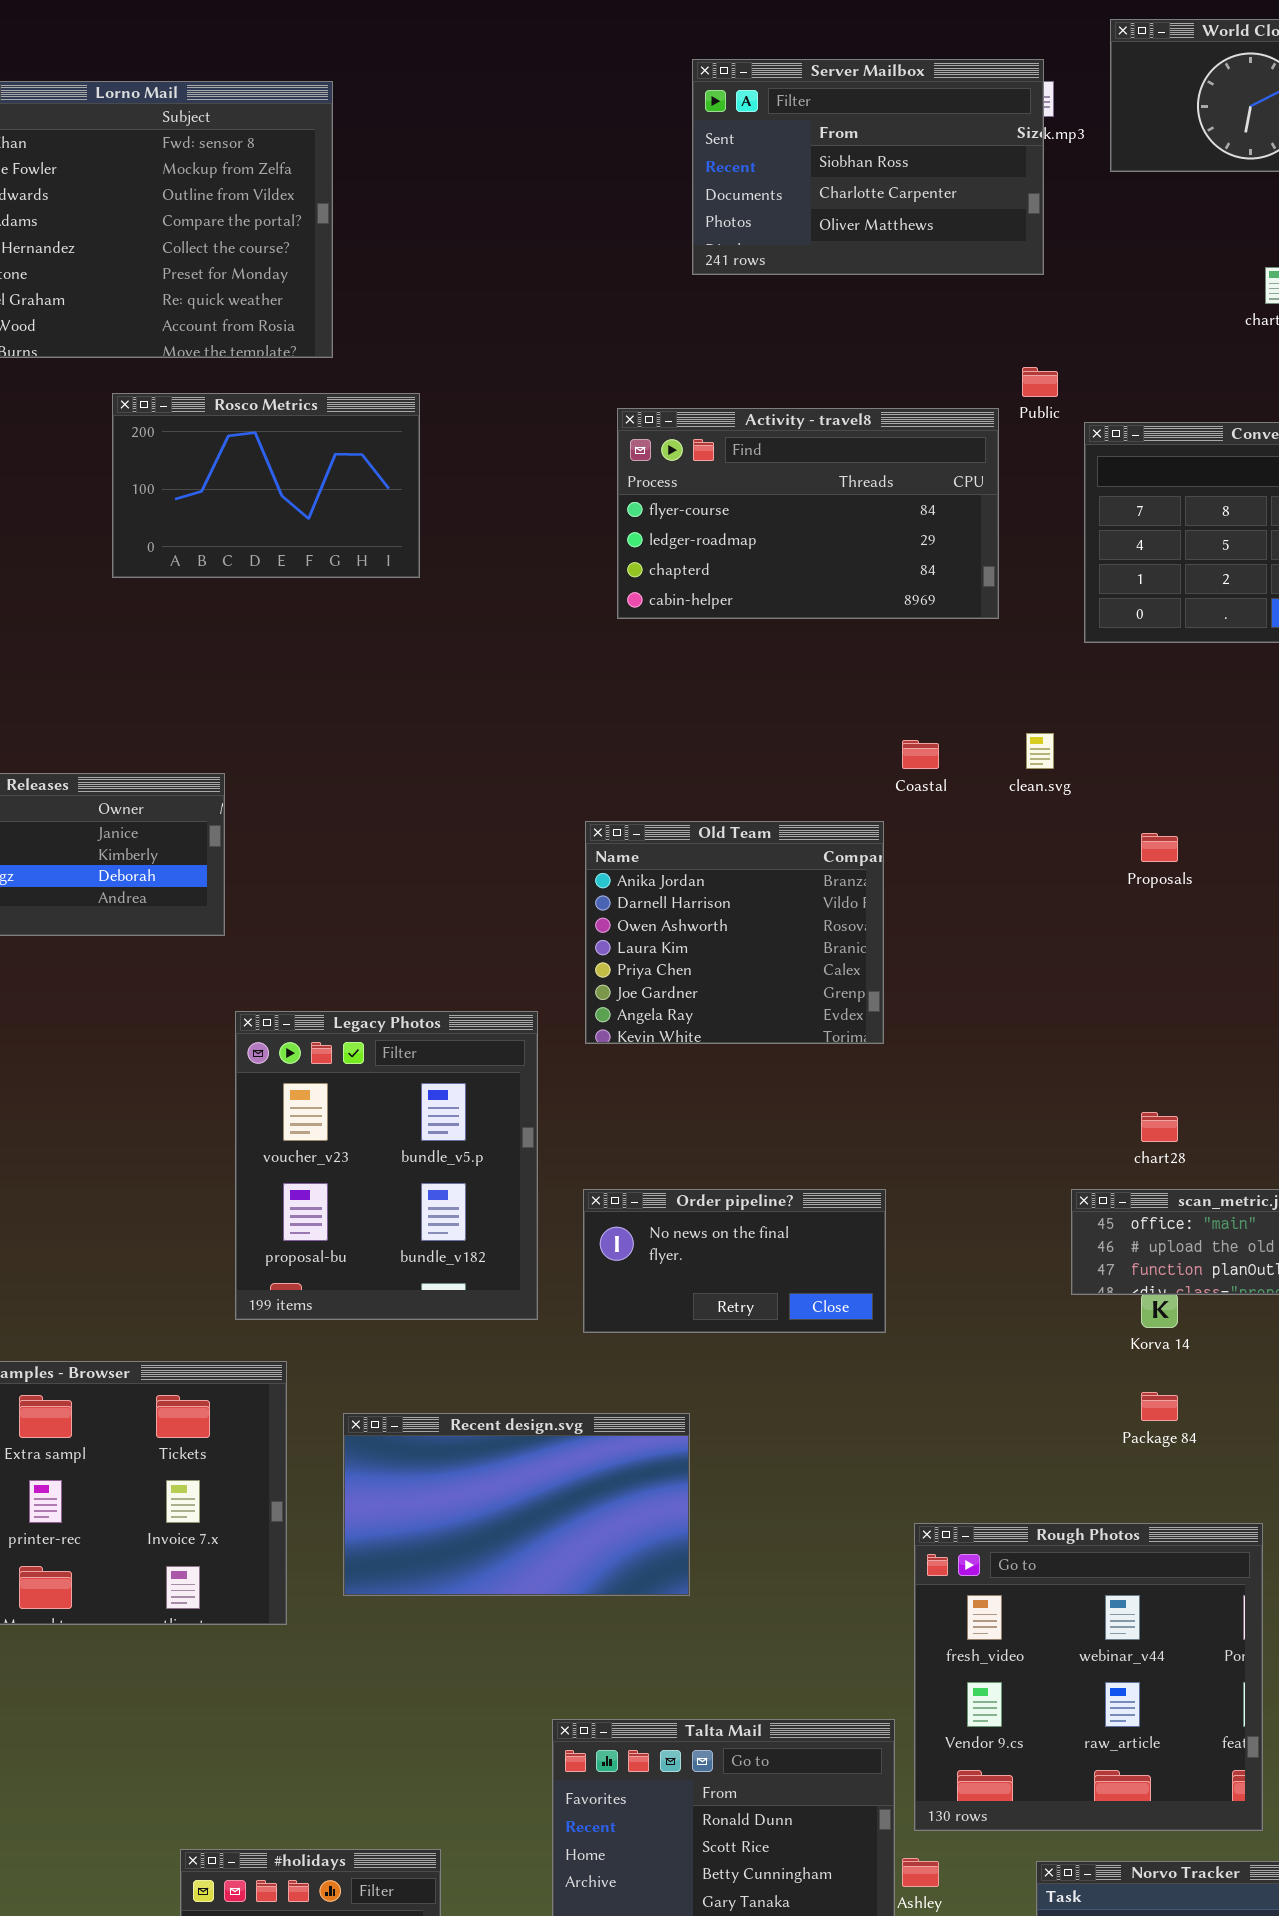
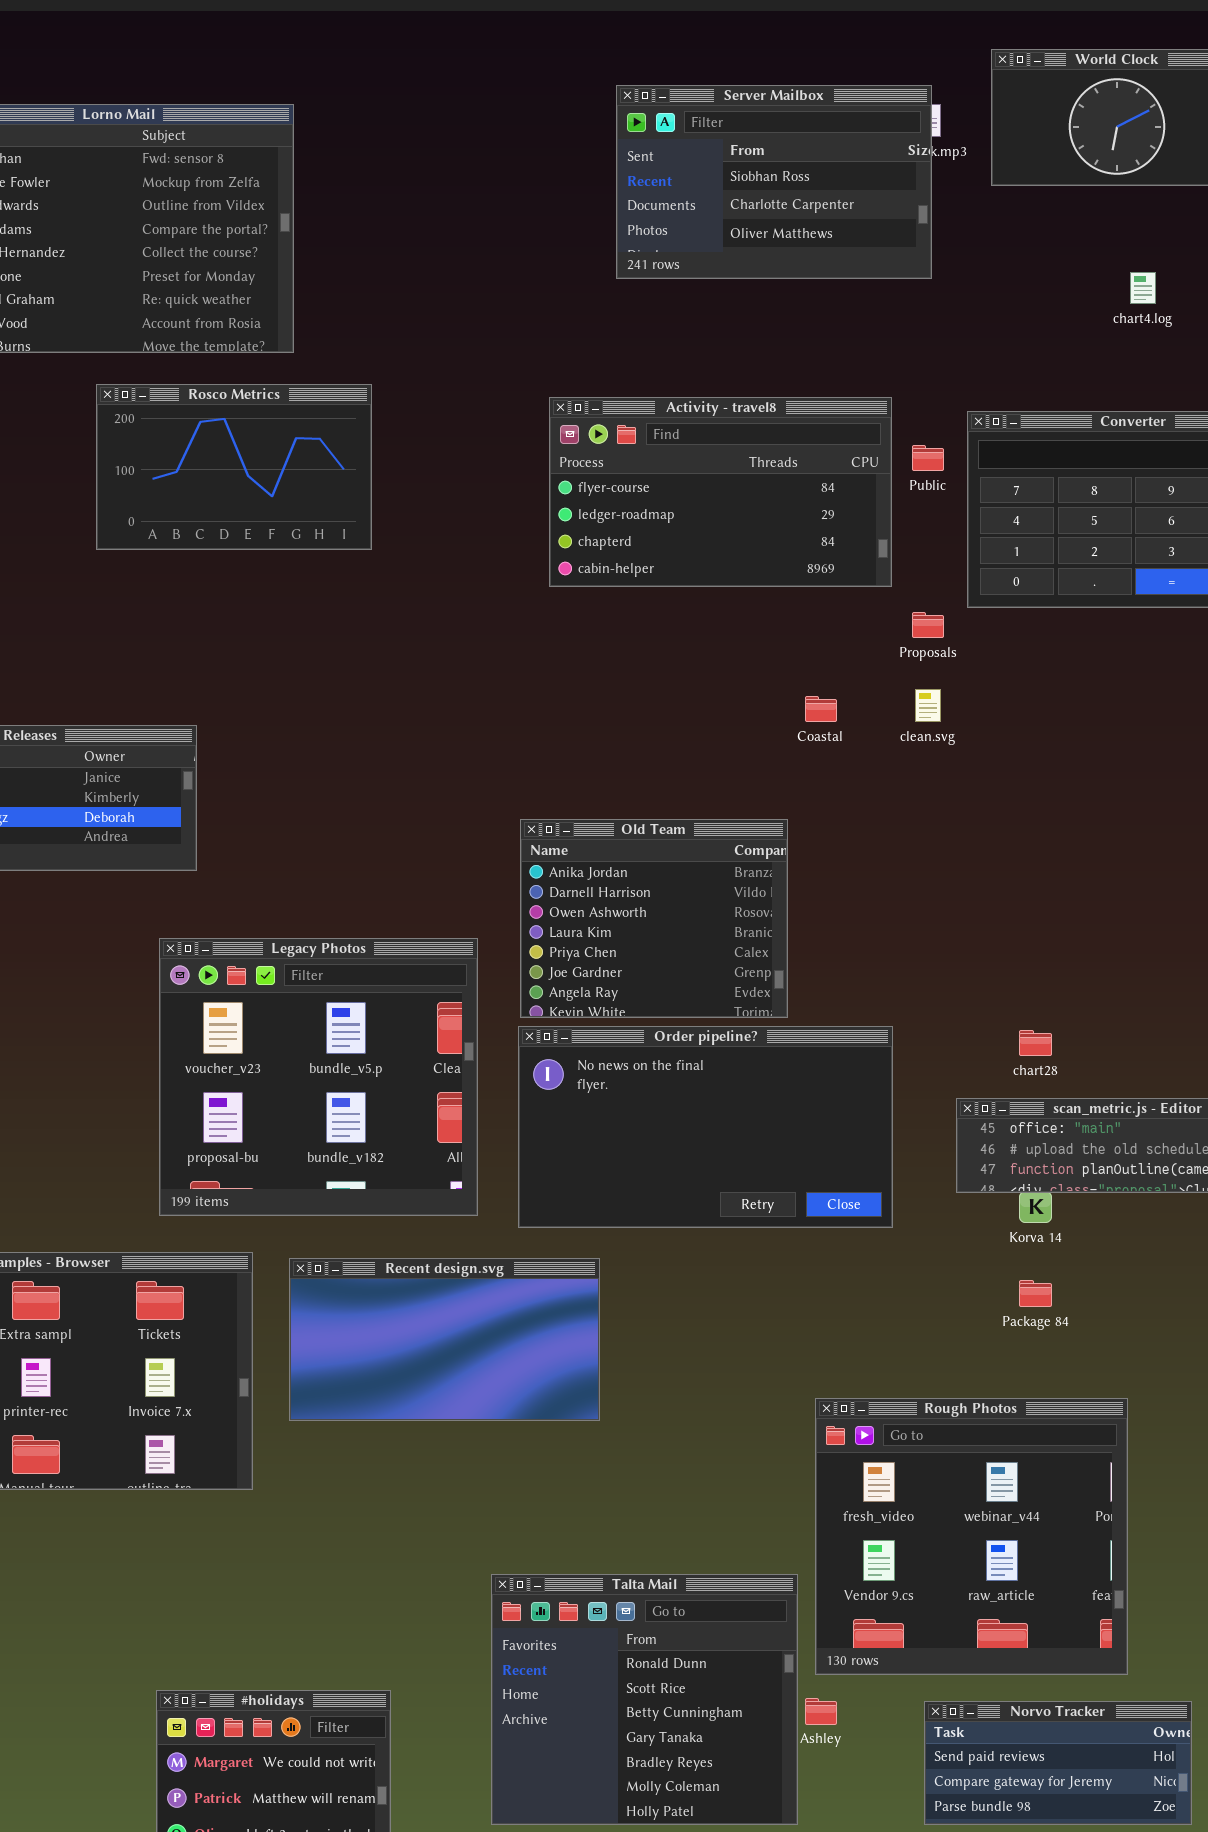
Public: [1022,367,1058,397] -> [912,445,944,471], moved
Old Team: [585,821,884,1044] -> [520,819,788,1018], moved
Proposals: [1141,833,1178,862] -> [912,612,944,638], moved
Legacy Photos: [235,1011,538,1320] -> [159,938,478,1216], resized
Order pipeline?: [583,1189,886,1333] -> [518,1026,893,1228], resized
Recent design.svg: [343,1413,690,1596] -> [289,1258,600,1421], moved

